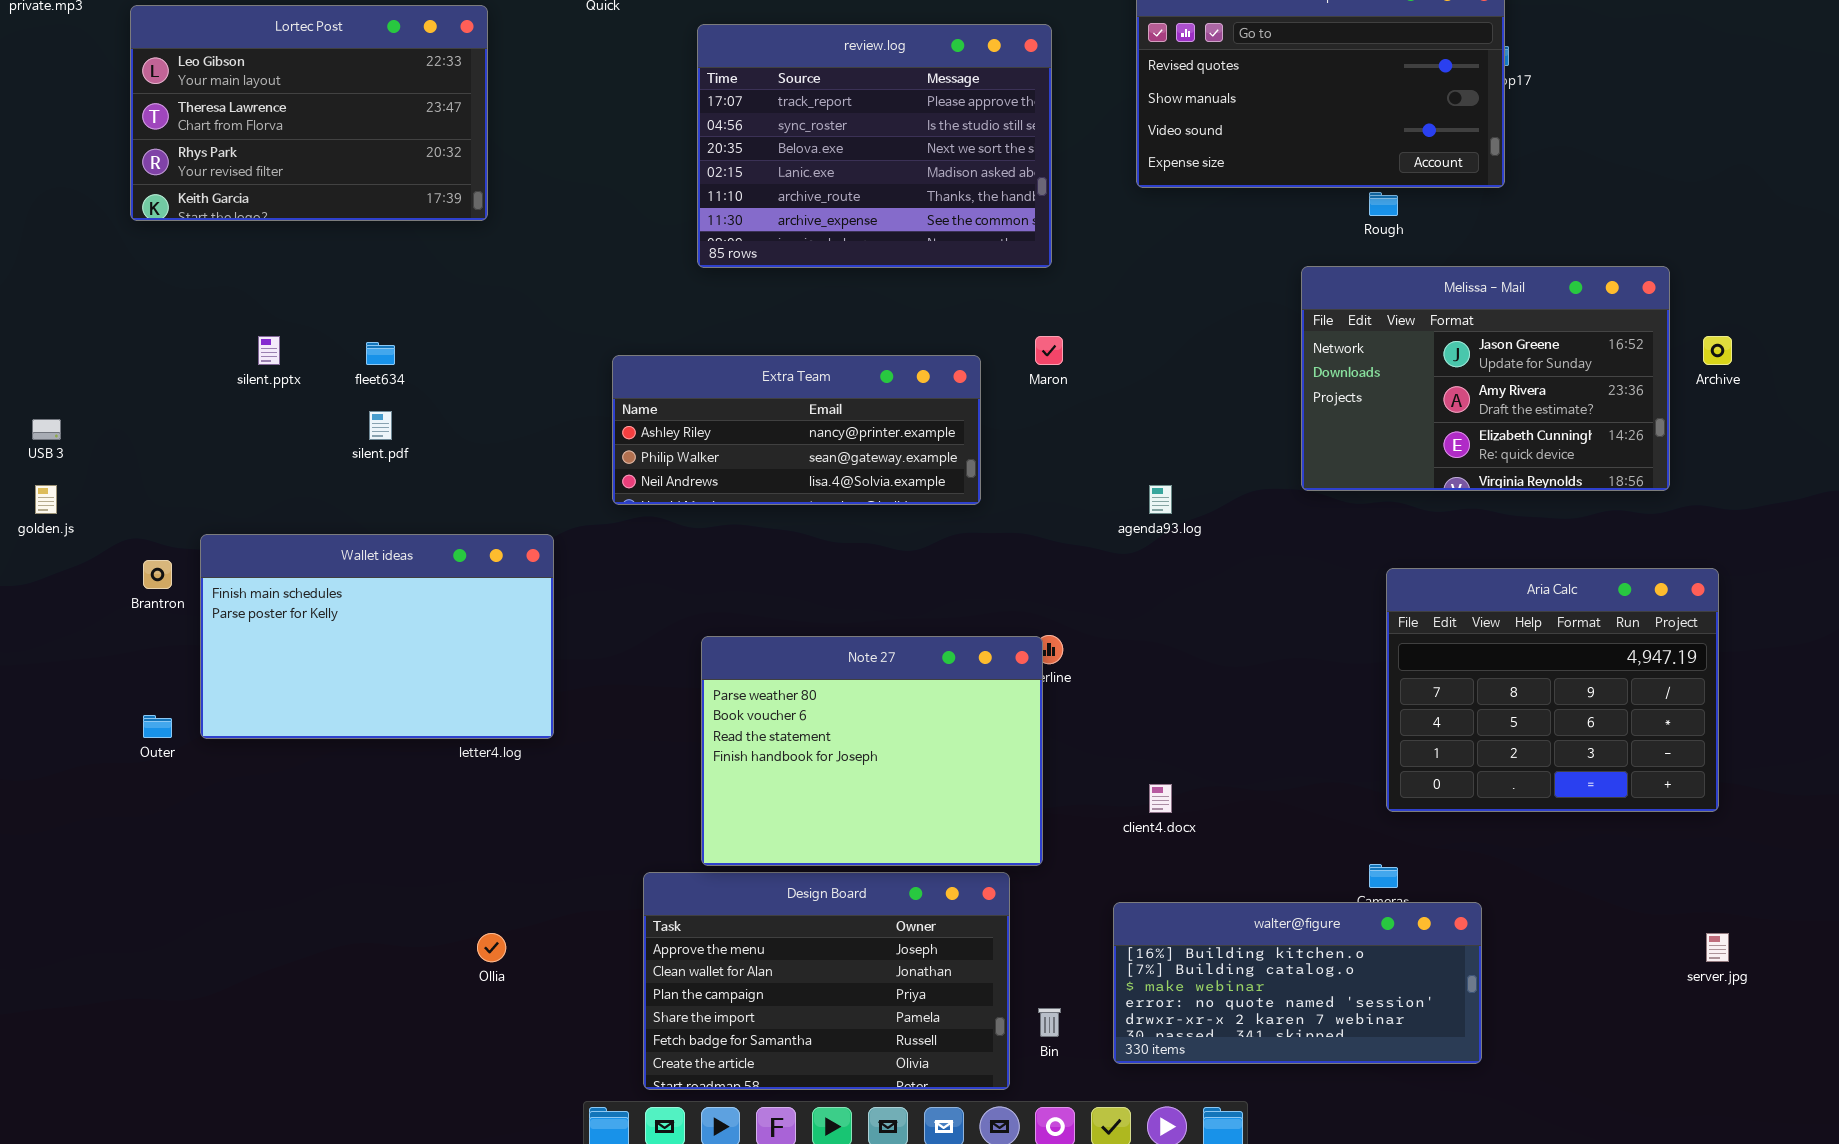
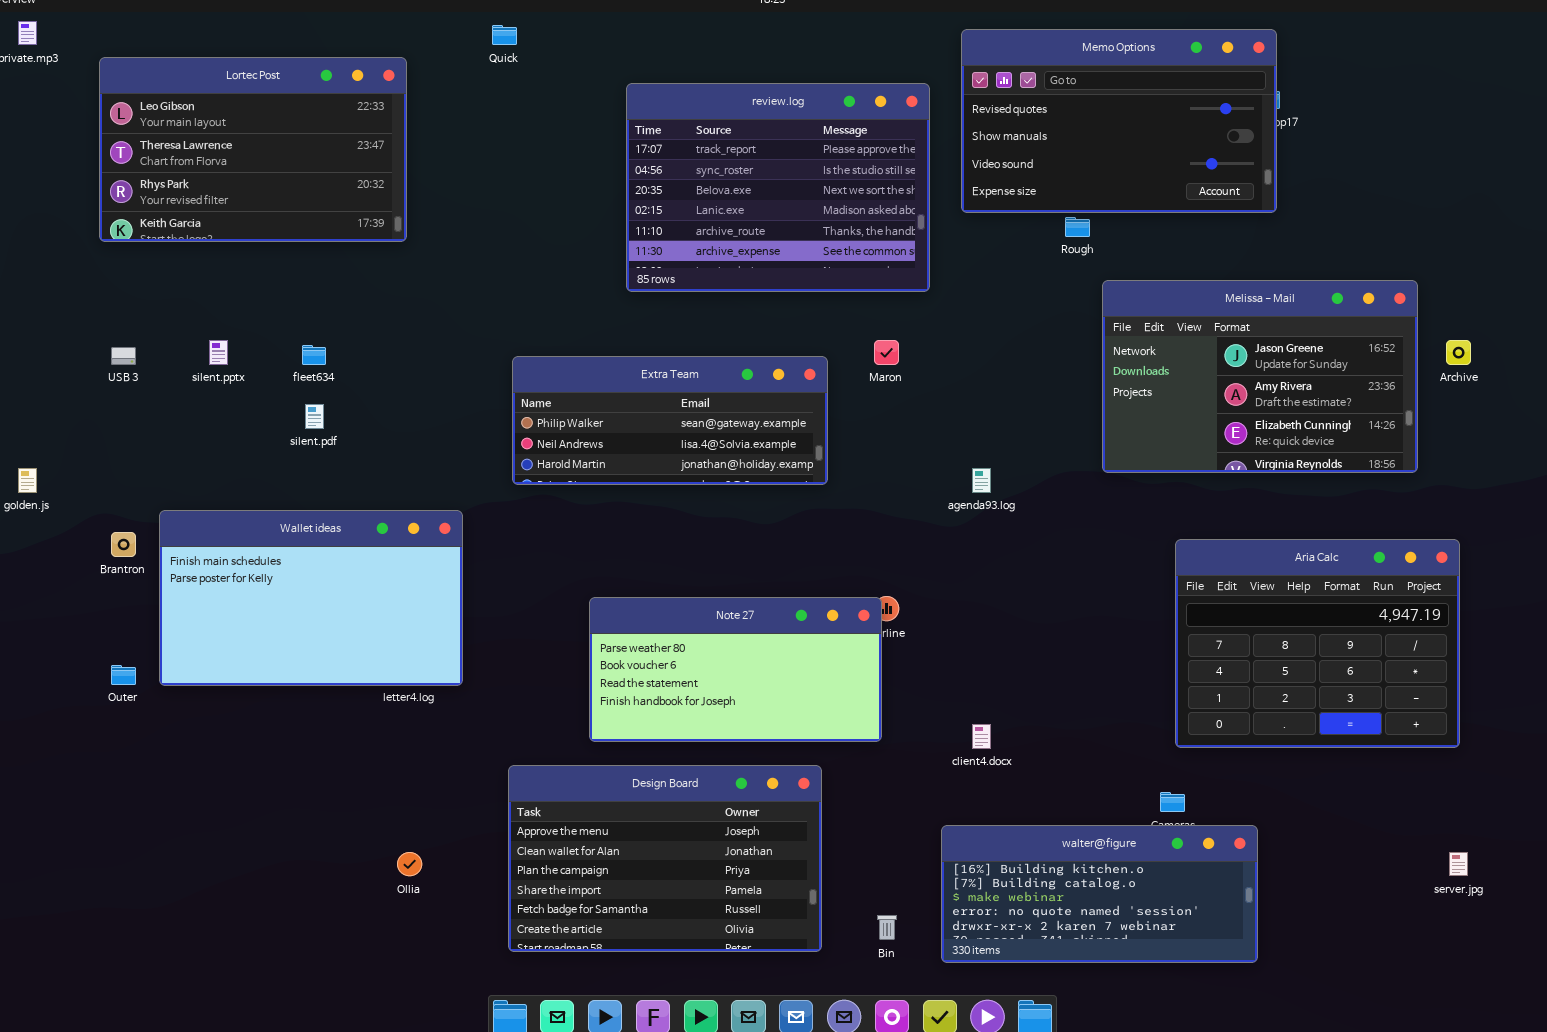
review.log: [697,24,1052,268] -> [626,83,930,292], moved
Rough: [1369,192,1398,216] -> [1065,217,1090,237], moved
Extra Team: [612,355,981,505] -> [512,356,828,485], scrolled down 1 row
USB 3: [32,419,61,440] -> [111,347,136,365], moved
Note 27: [701,636,1043,866] -> [589,597,882,742], resized
Design Board: [643,872,1010,1090] -> [508,765,822,952], moved

